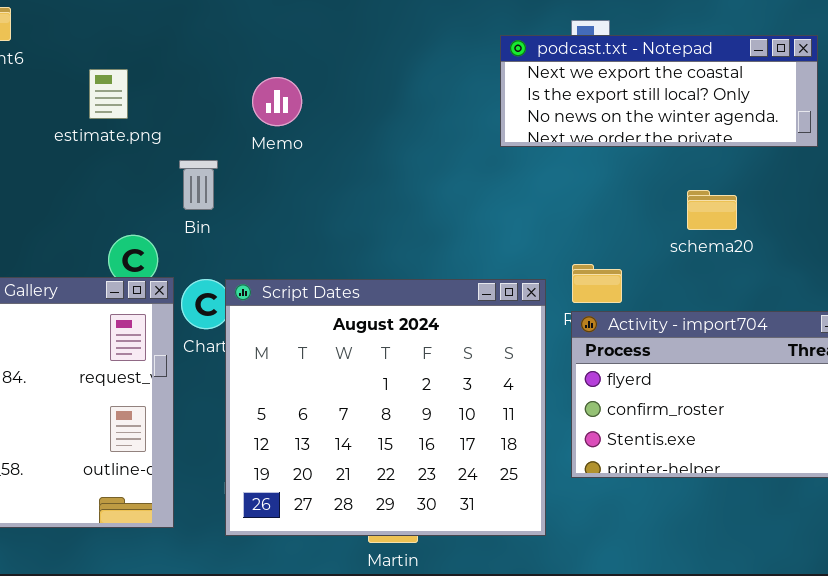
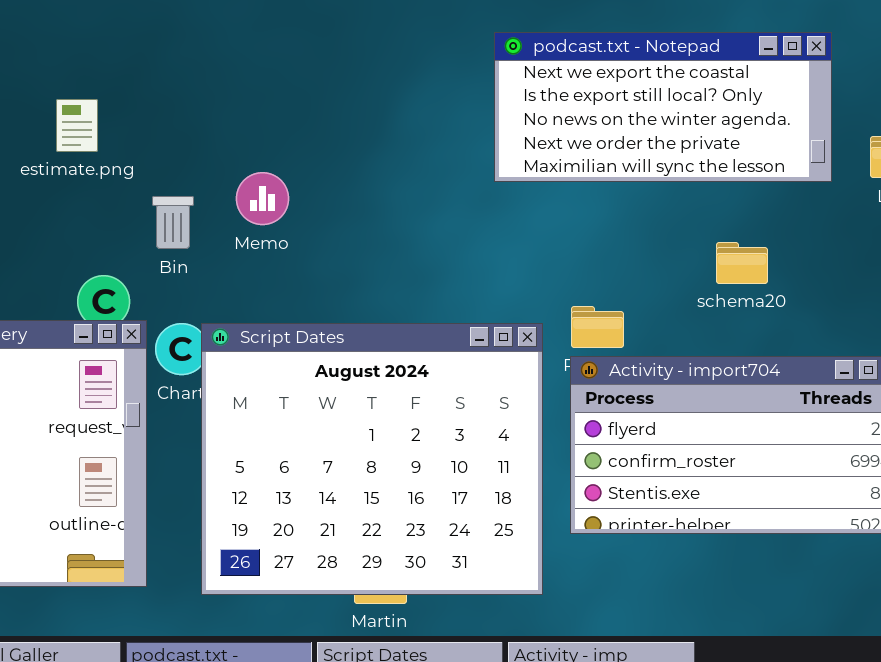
podcast.txt - Notepad: [500,35,818,147] -> [494,32,832,182], resized
Memo: [252,77,302,126] -> [236,172,289,225], moved
schema20: [687,190,737,230] -> [716,242,768,284], moved

